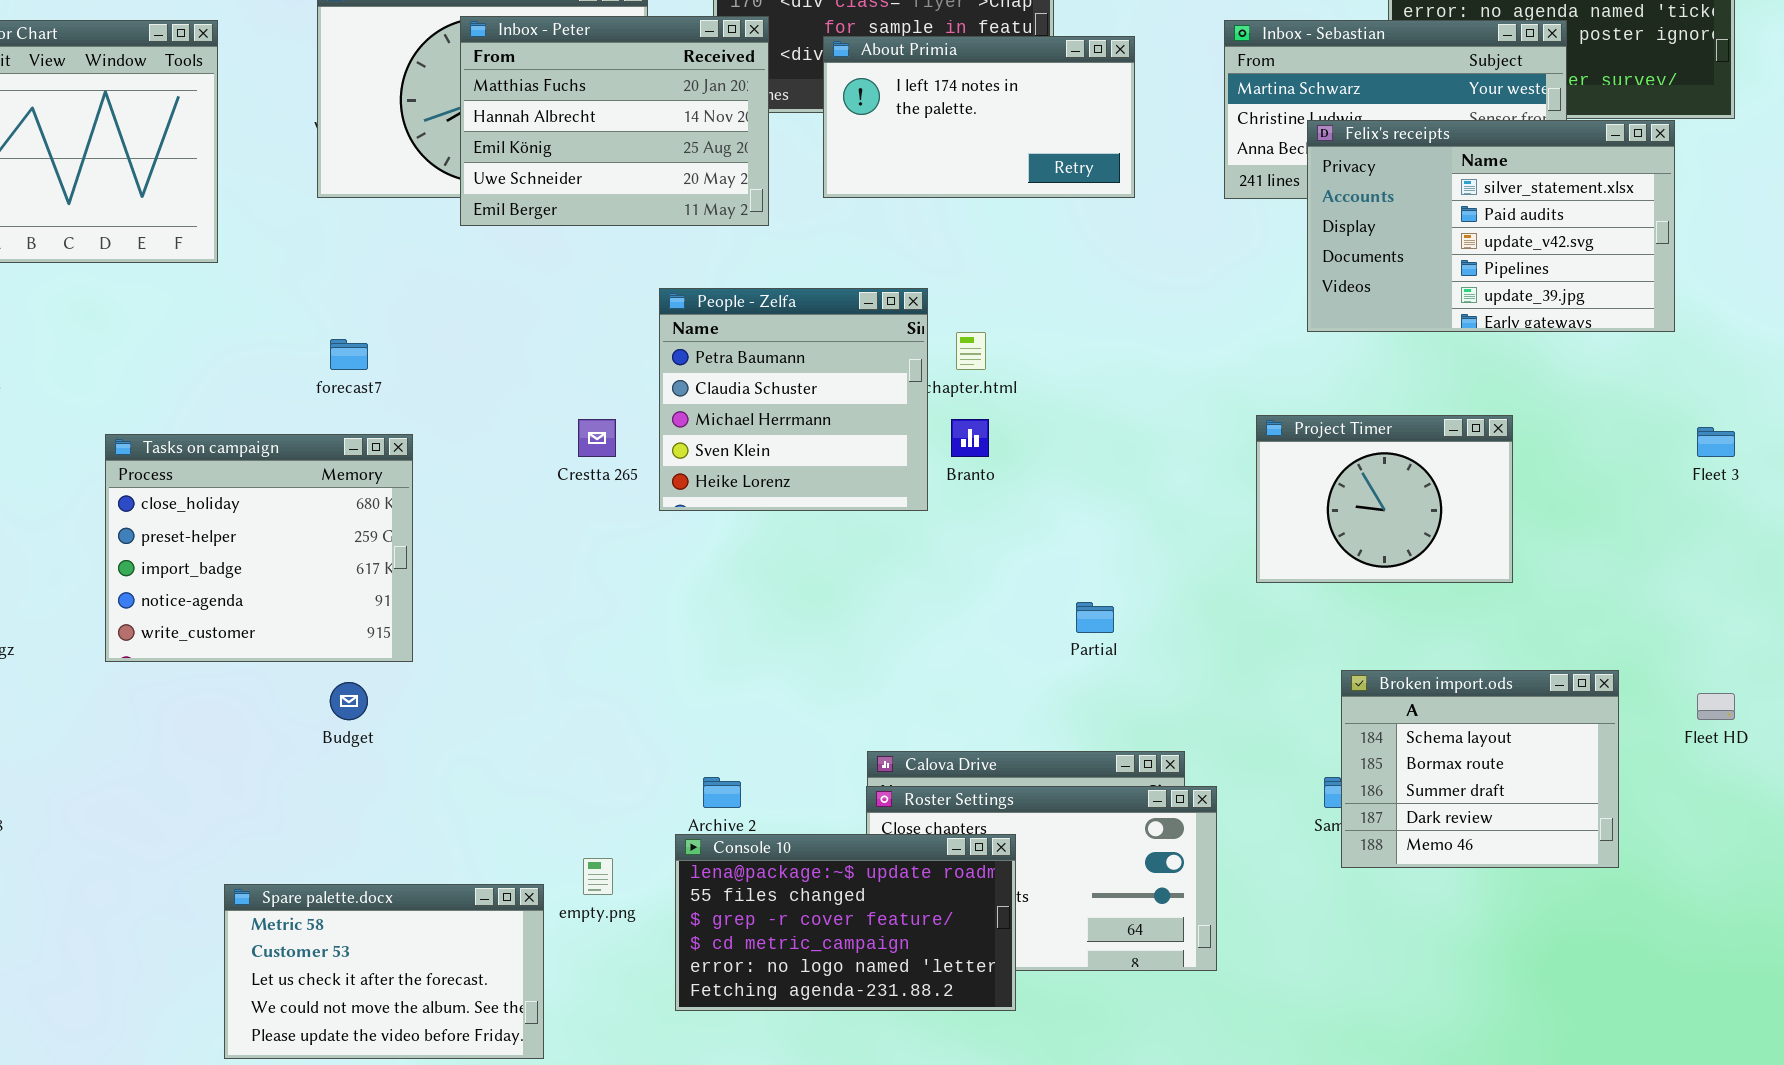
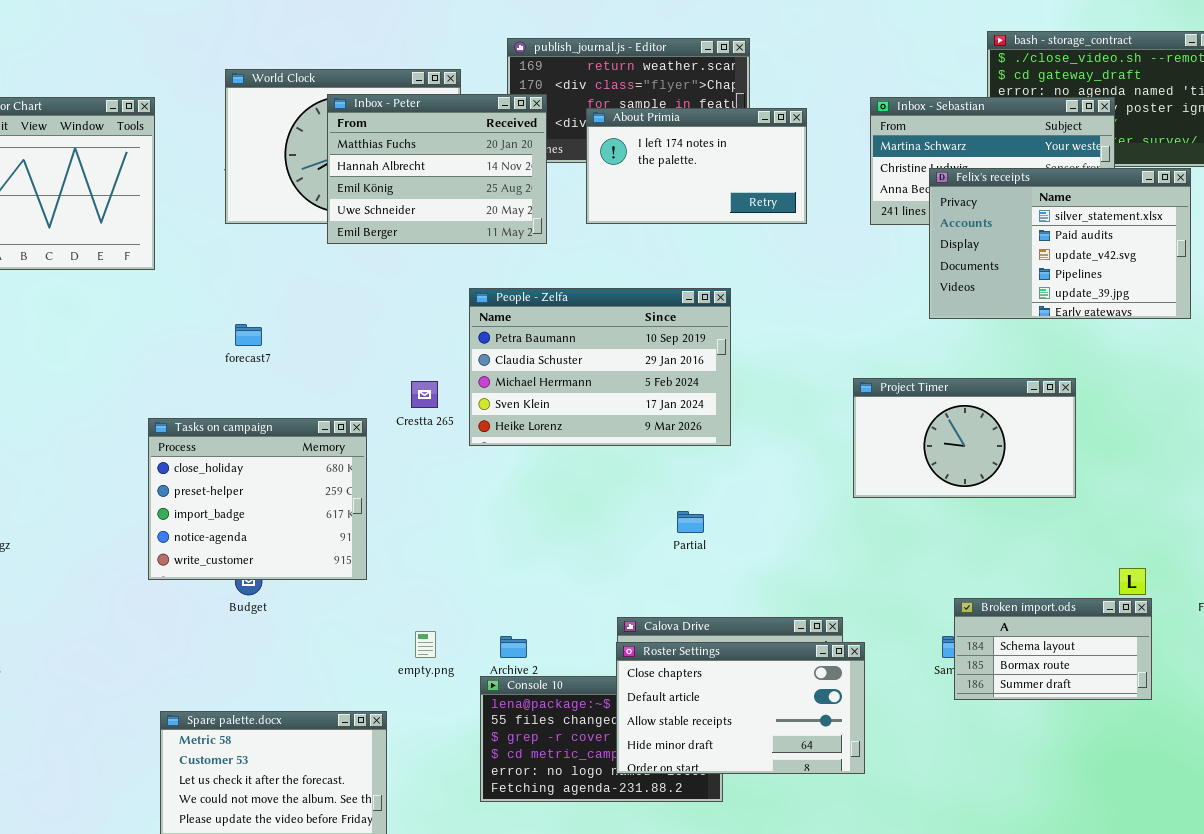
People - Zelfa: [659,288,928,511] -> [469,288,731,446], resized
Project Timer: [1256,415,1513,583] -> [853,378,1076,498], resized
Tasks on campaign: [105,434,413,662] -> [148,418,367,580], moved
Partial: [1076,602,1114,633] -> [677,511,704,533], moved
Broken import.ods: [1341,670,1619,868] -> [954,598,1152,700], resized
Roster Settings: [866,786,1217,971] -> [616,642,865,774], raised
empty.png: [583,858,613,895] -> [415,631,436,658], moved

